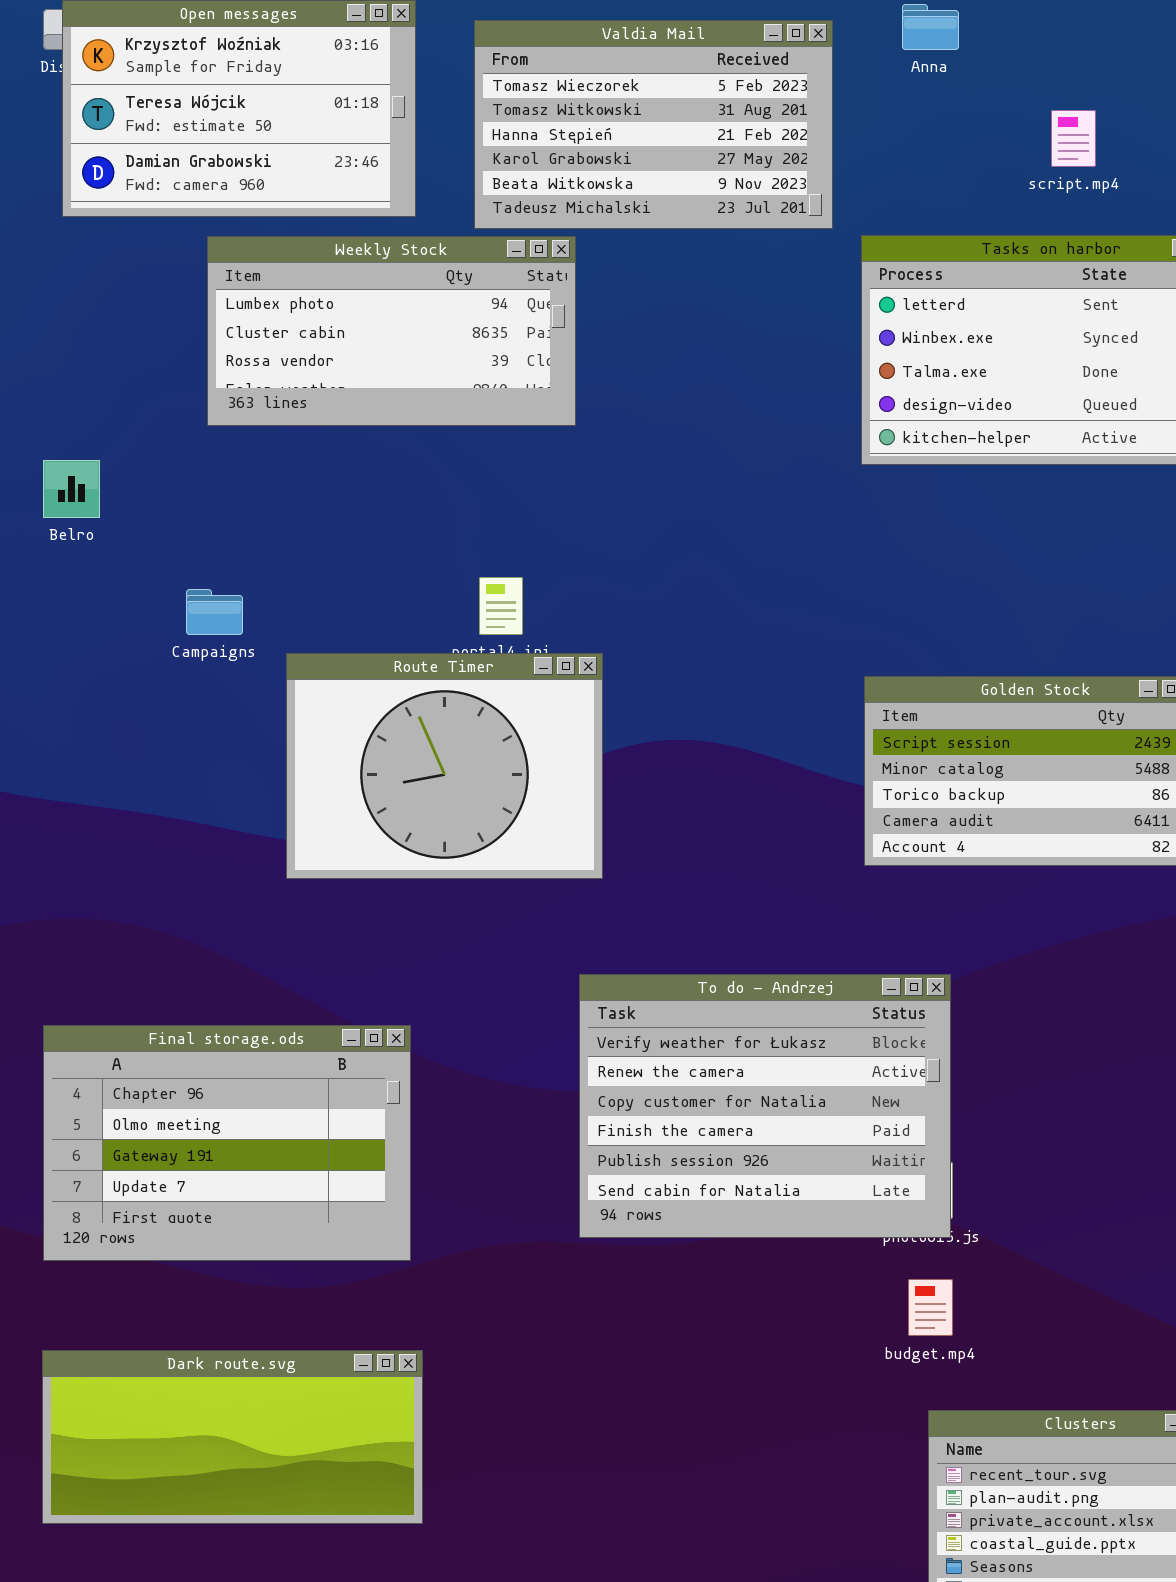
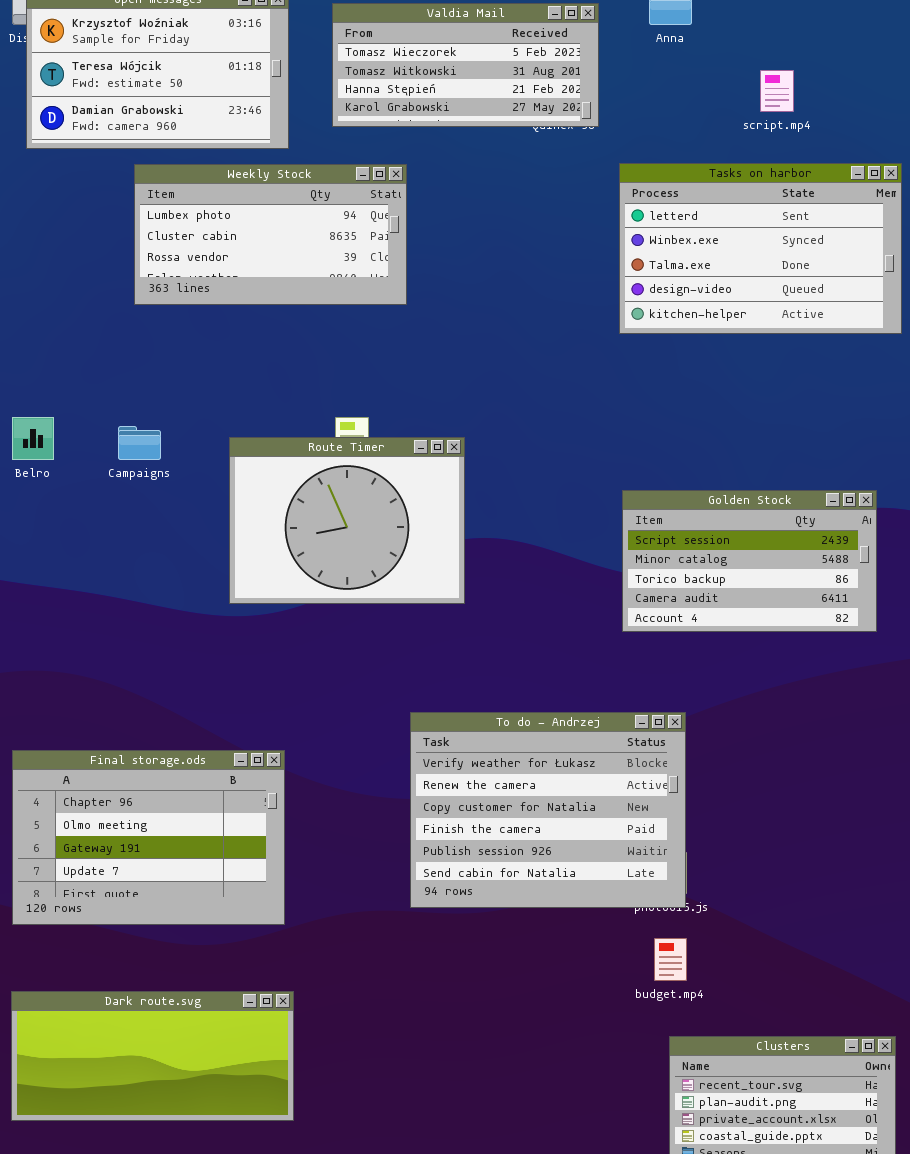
Valdia Mail: [474,20,833,229] -> [332,3,599,127], resized
Belro: [43,460,100,518] -> [12,417,54,460], moved
Route Timer: [286,653,603,879] -> [229,437,465,604], moved

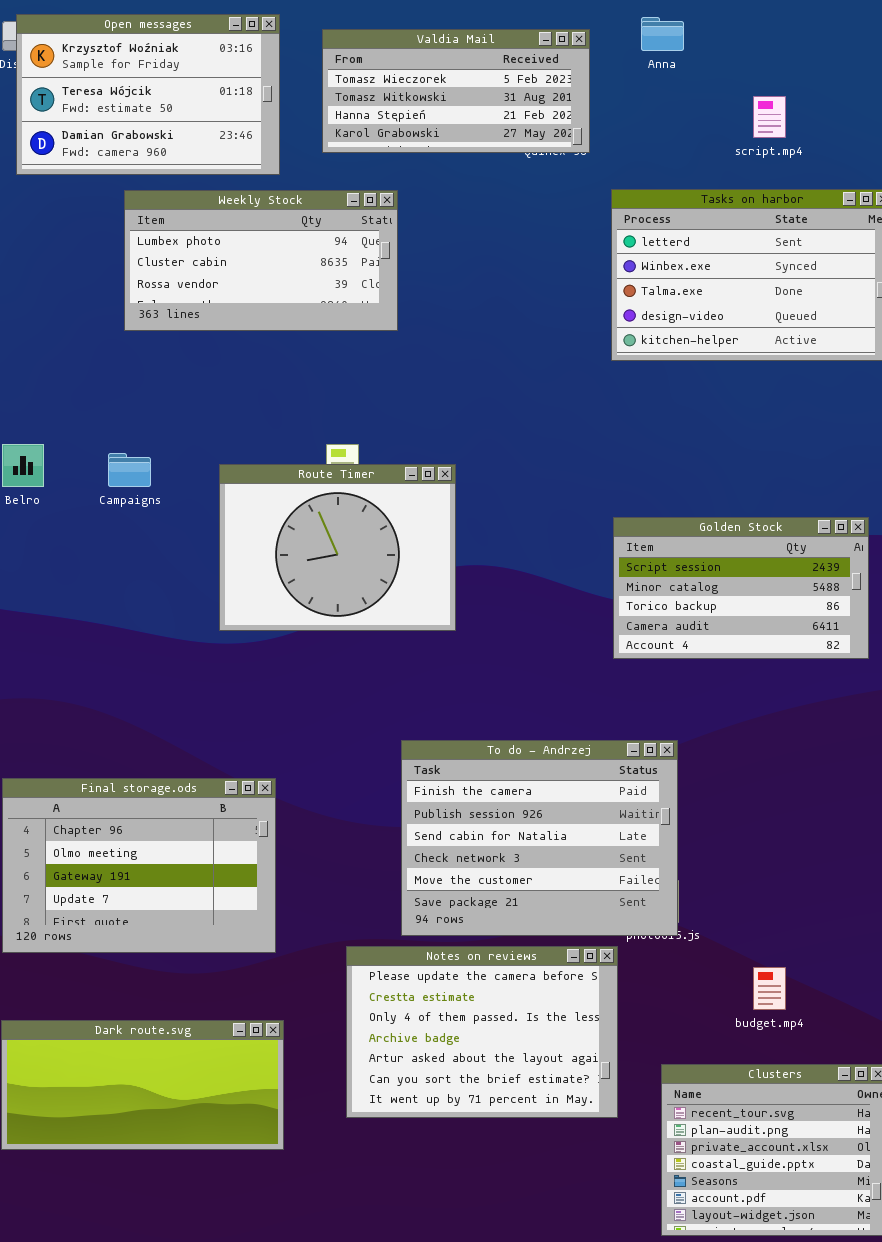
To do - Andrzej: [410,712,686,908] -> [401,740,678,936], scrolled down 3 rows
Notes on reviews: none -> [346,946,618,1118], opened
budget.mp4: [654,938,687,981] -> [753,967,786,1010], moved

